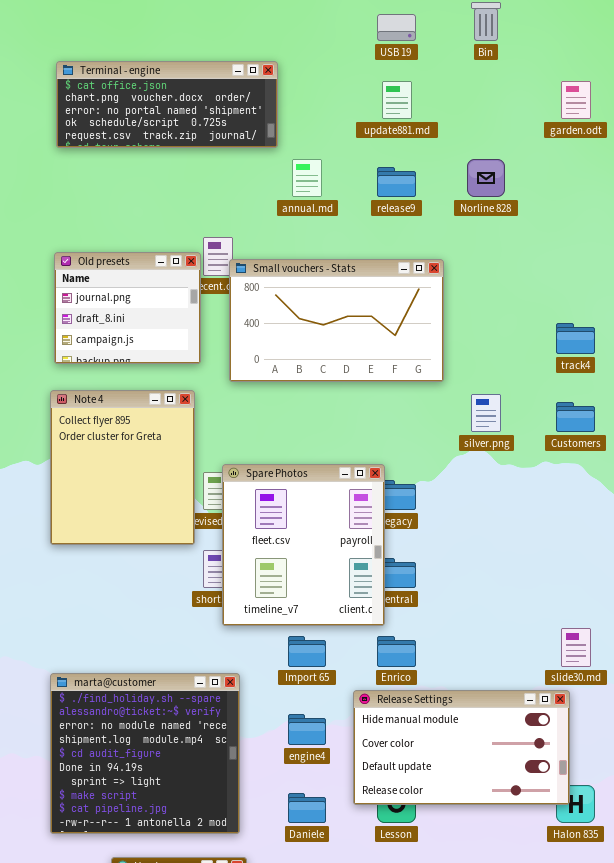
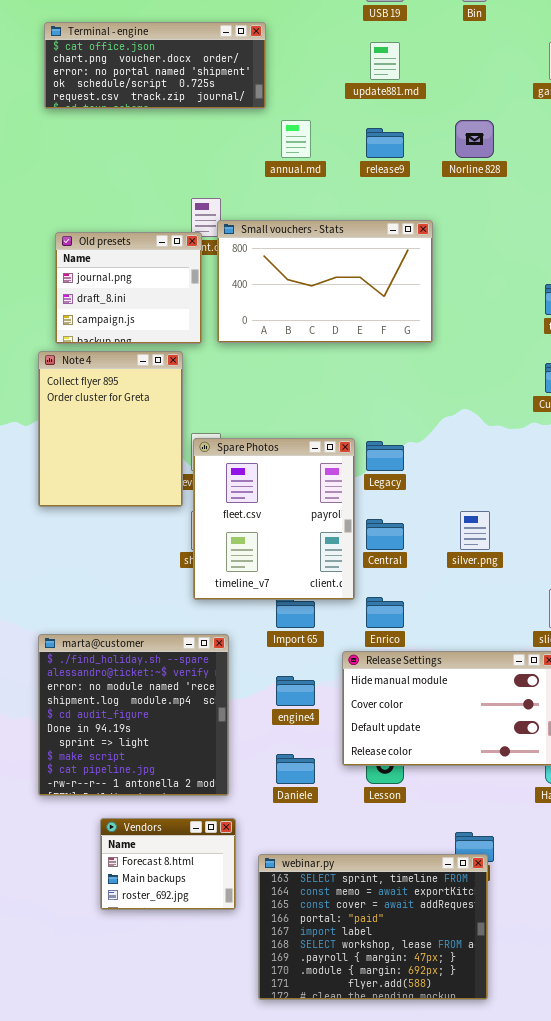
Old presets: [54,252,201,364] -> [55,232,202,344], moved
silver.png: [471,394,501,432] -> [460,511,490,550], moved
Spare Photos: [222,464,385,626] -> [193,438,355,600], moved

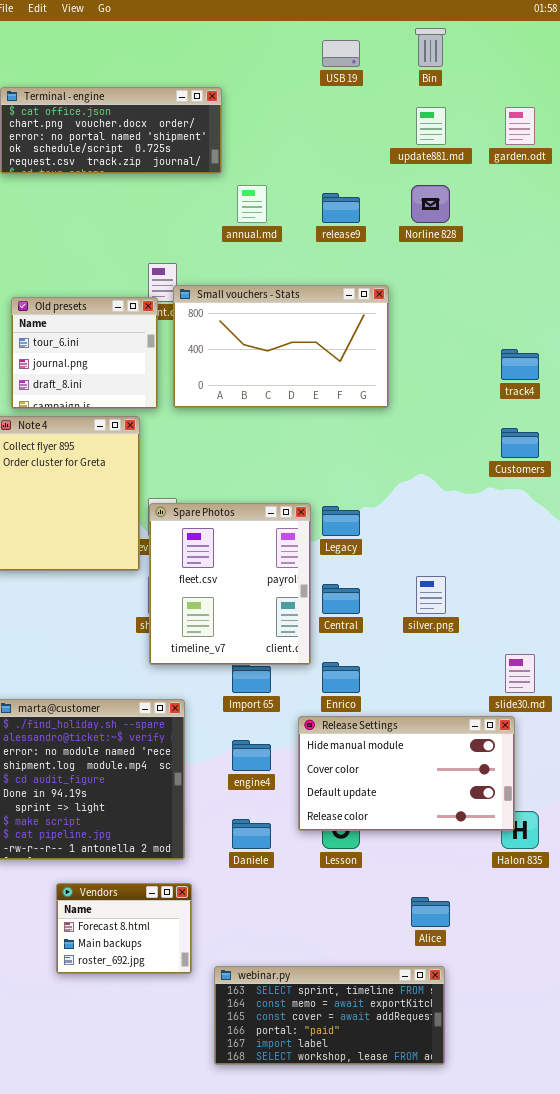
update881.md: [370,42,400,80] -> [416,107,446,145], moved
Old presets: [55,232,202,344] -> [11,297,158,409], scrolled up 1 row
webinar.py: [258,854,488,1000] -> [214,966,445,1065], resized

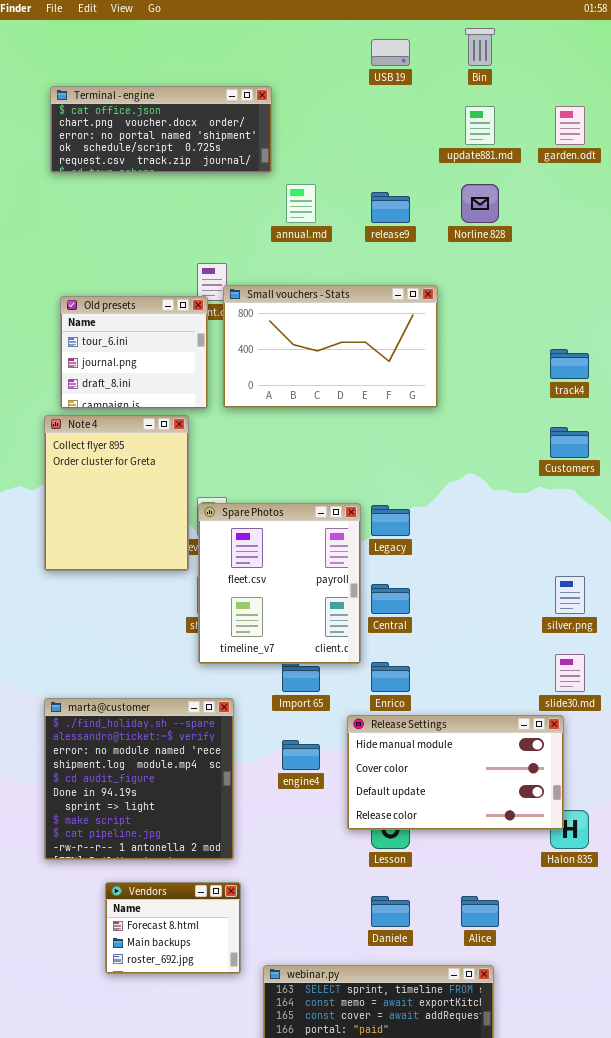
silver.png: [416,576,446,614] -> [555,576,585,614], moved
Daniele: [232,819,271,849] -> [371,896,410,927], moved

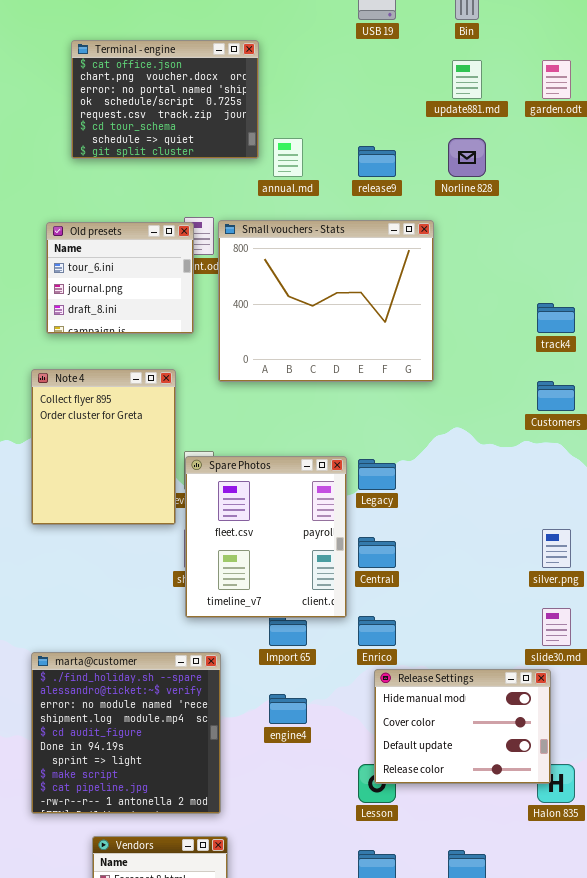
Terminal - engine: [50,86,272,173] -> [71,40,259,159], resized
Small vouchers - Stats: [223,285,438,408] -> [218,220,434,382], moved, resized
Old presets: [60,296,208,409] -> [46,222,194,334], moved
Release Settings: [347,715,564,830] -> [374,669,551,784], resized

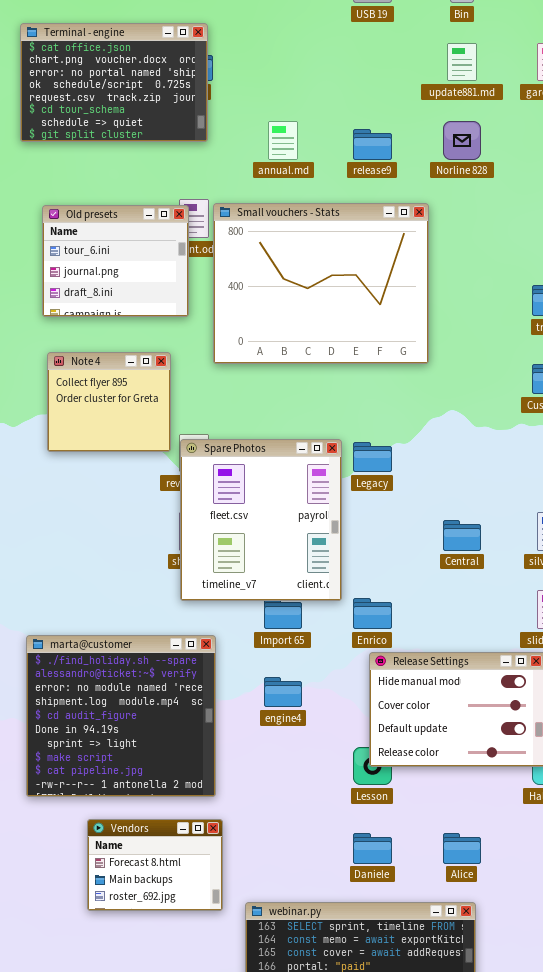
Terminal - engine: [71,40,259,159] -> [20,23,208,142], moved
Note 4: [31,369,176,525] -> [47,352,171,452], resized
Central: [358,537,396,568] -> [443,520,481,551], moved

